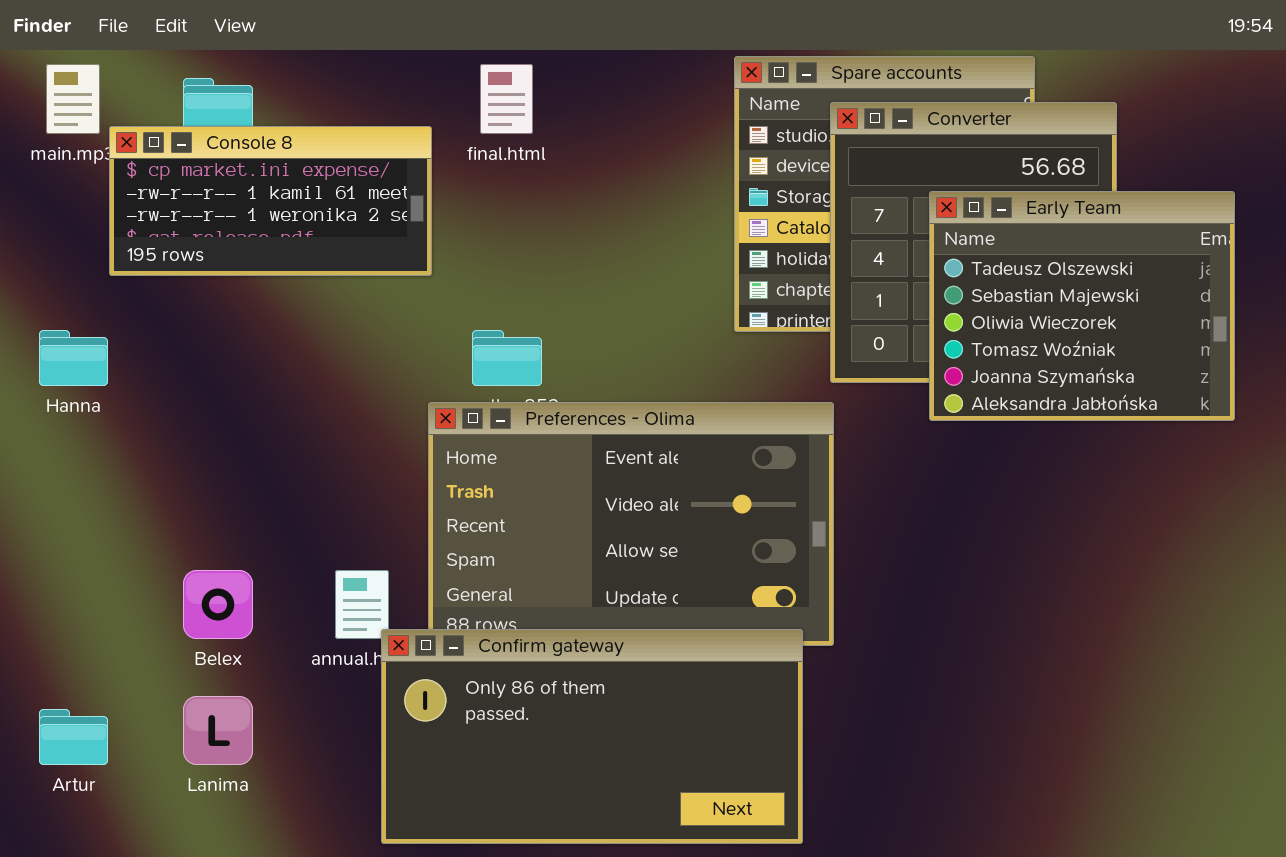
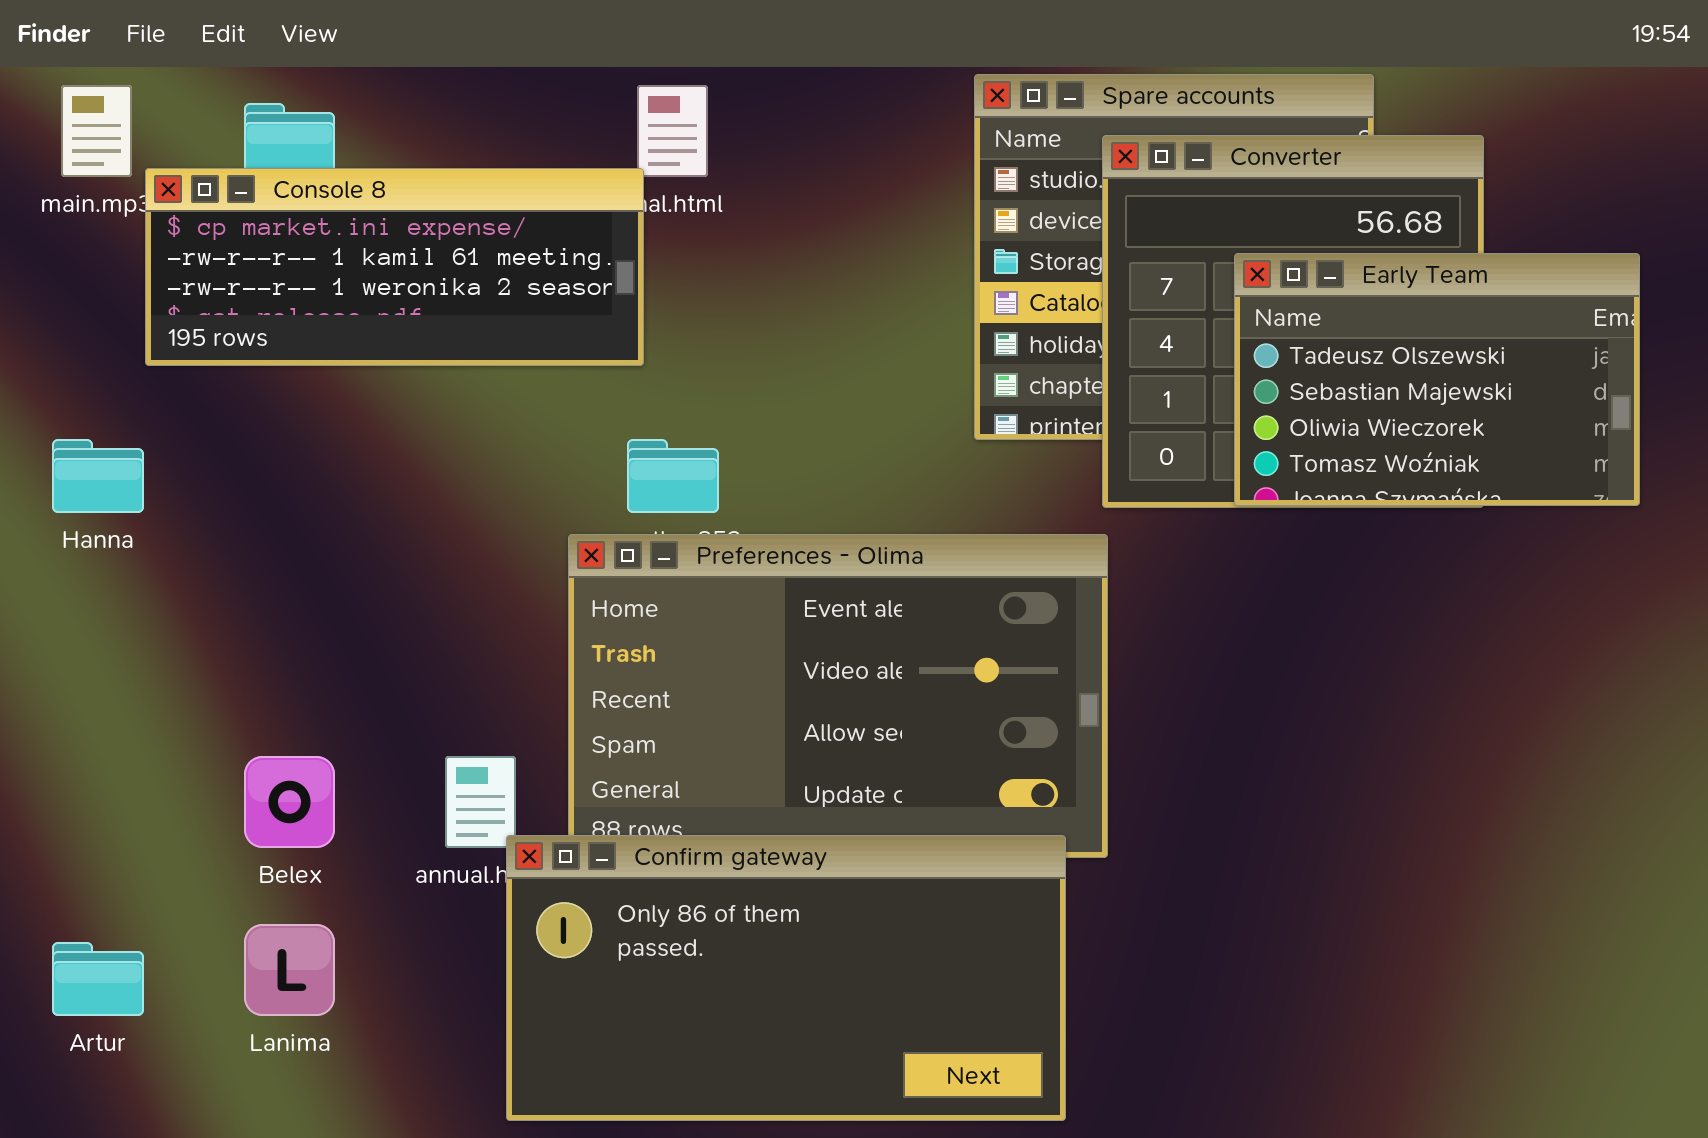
Console 8: [109,126,432,276] -> [145,168,644,366], resized
Early Team: [929,191,1235,421] -> [1234,253,1640,506], resized

